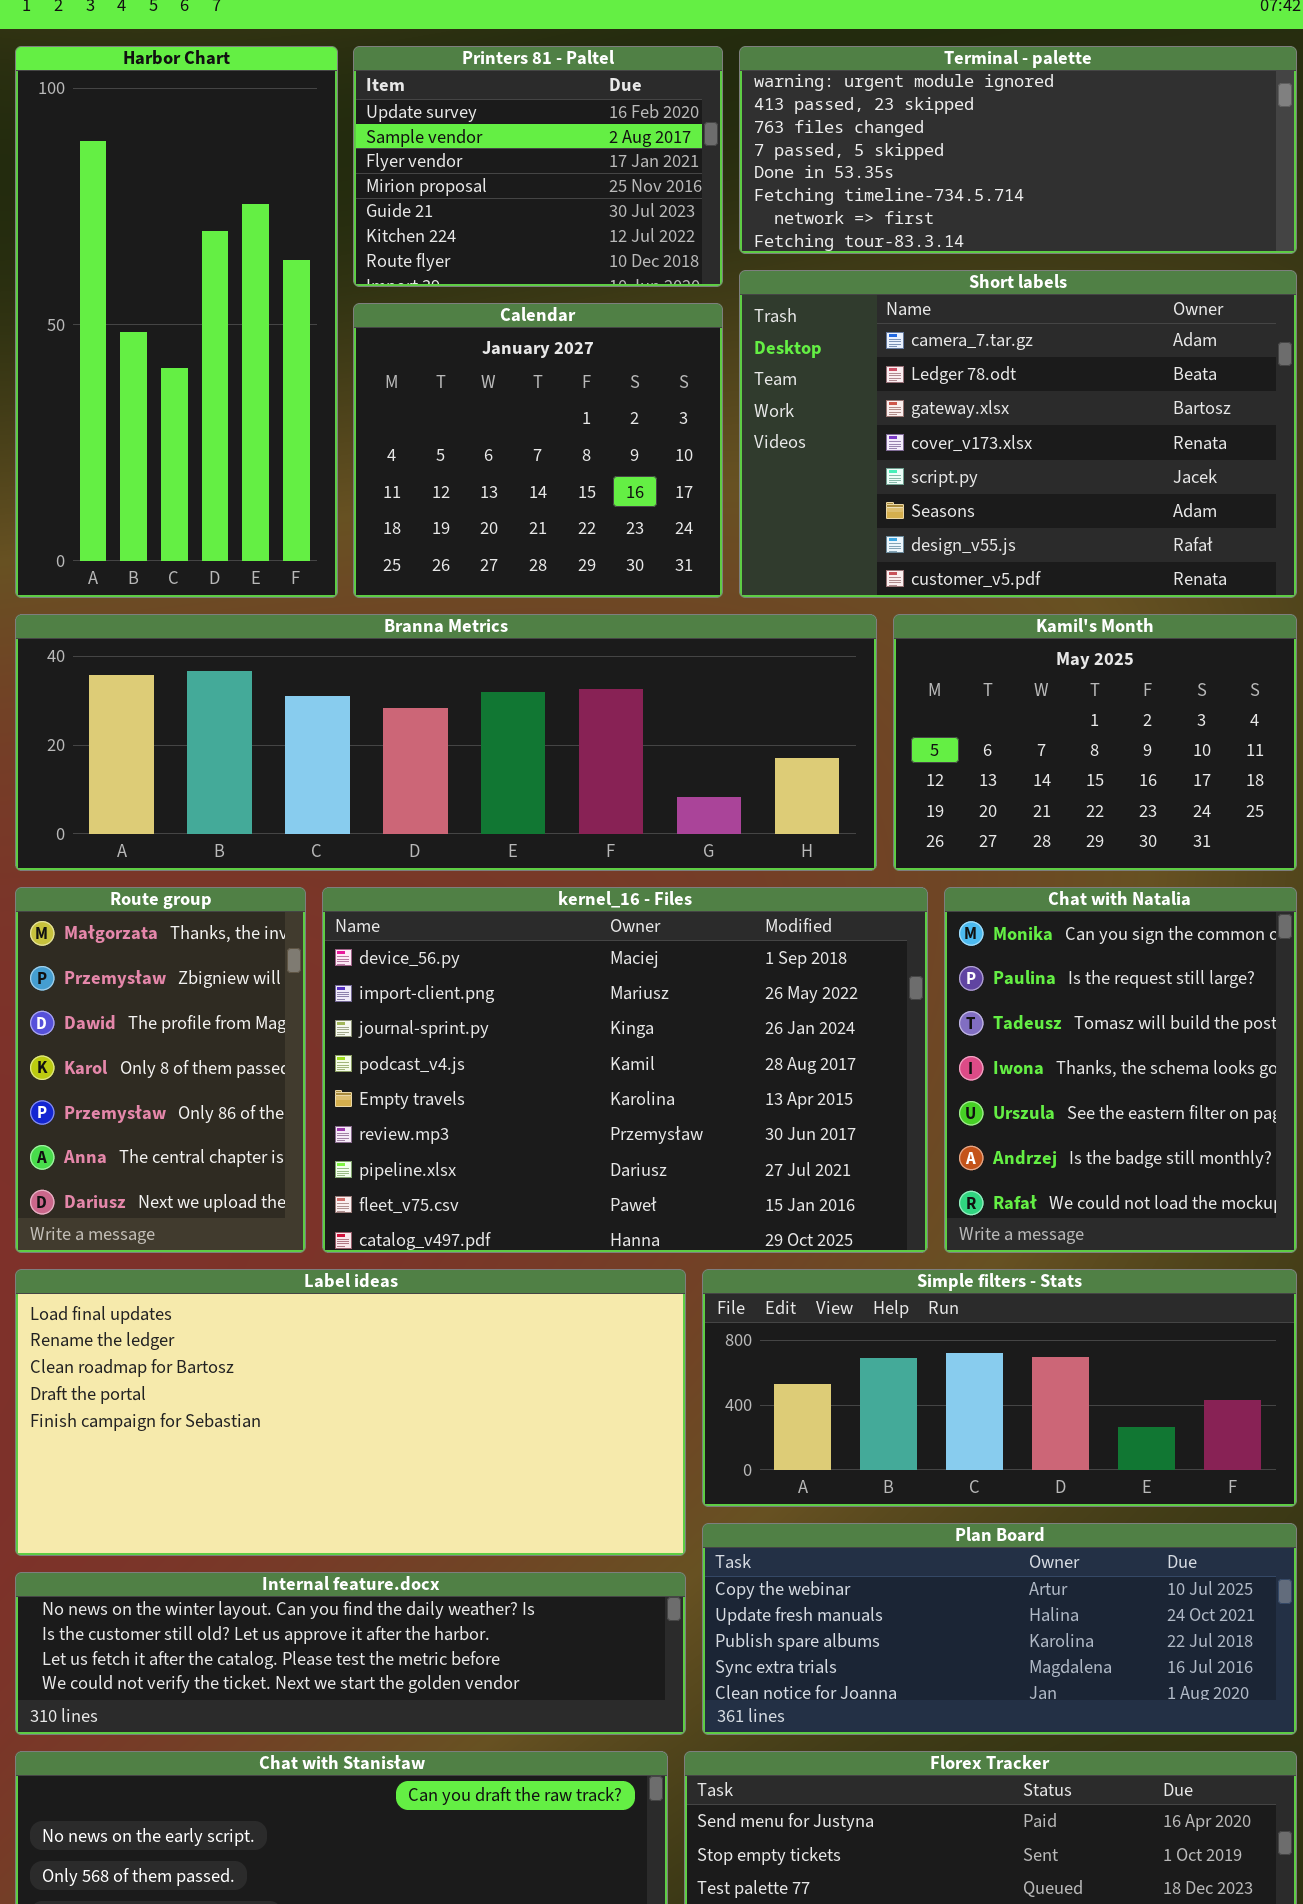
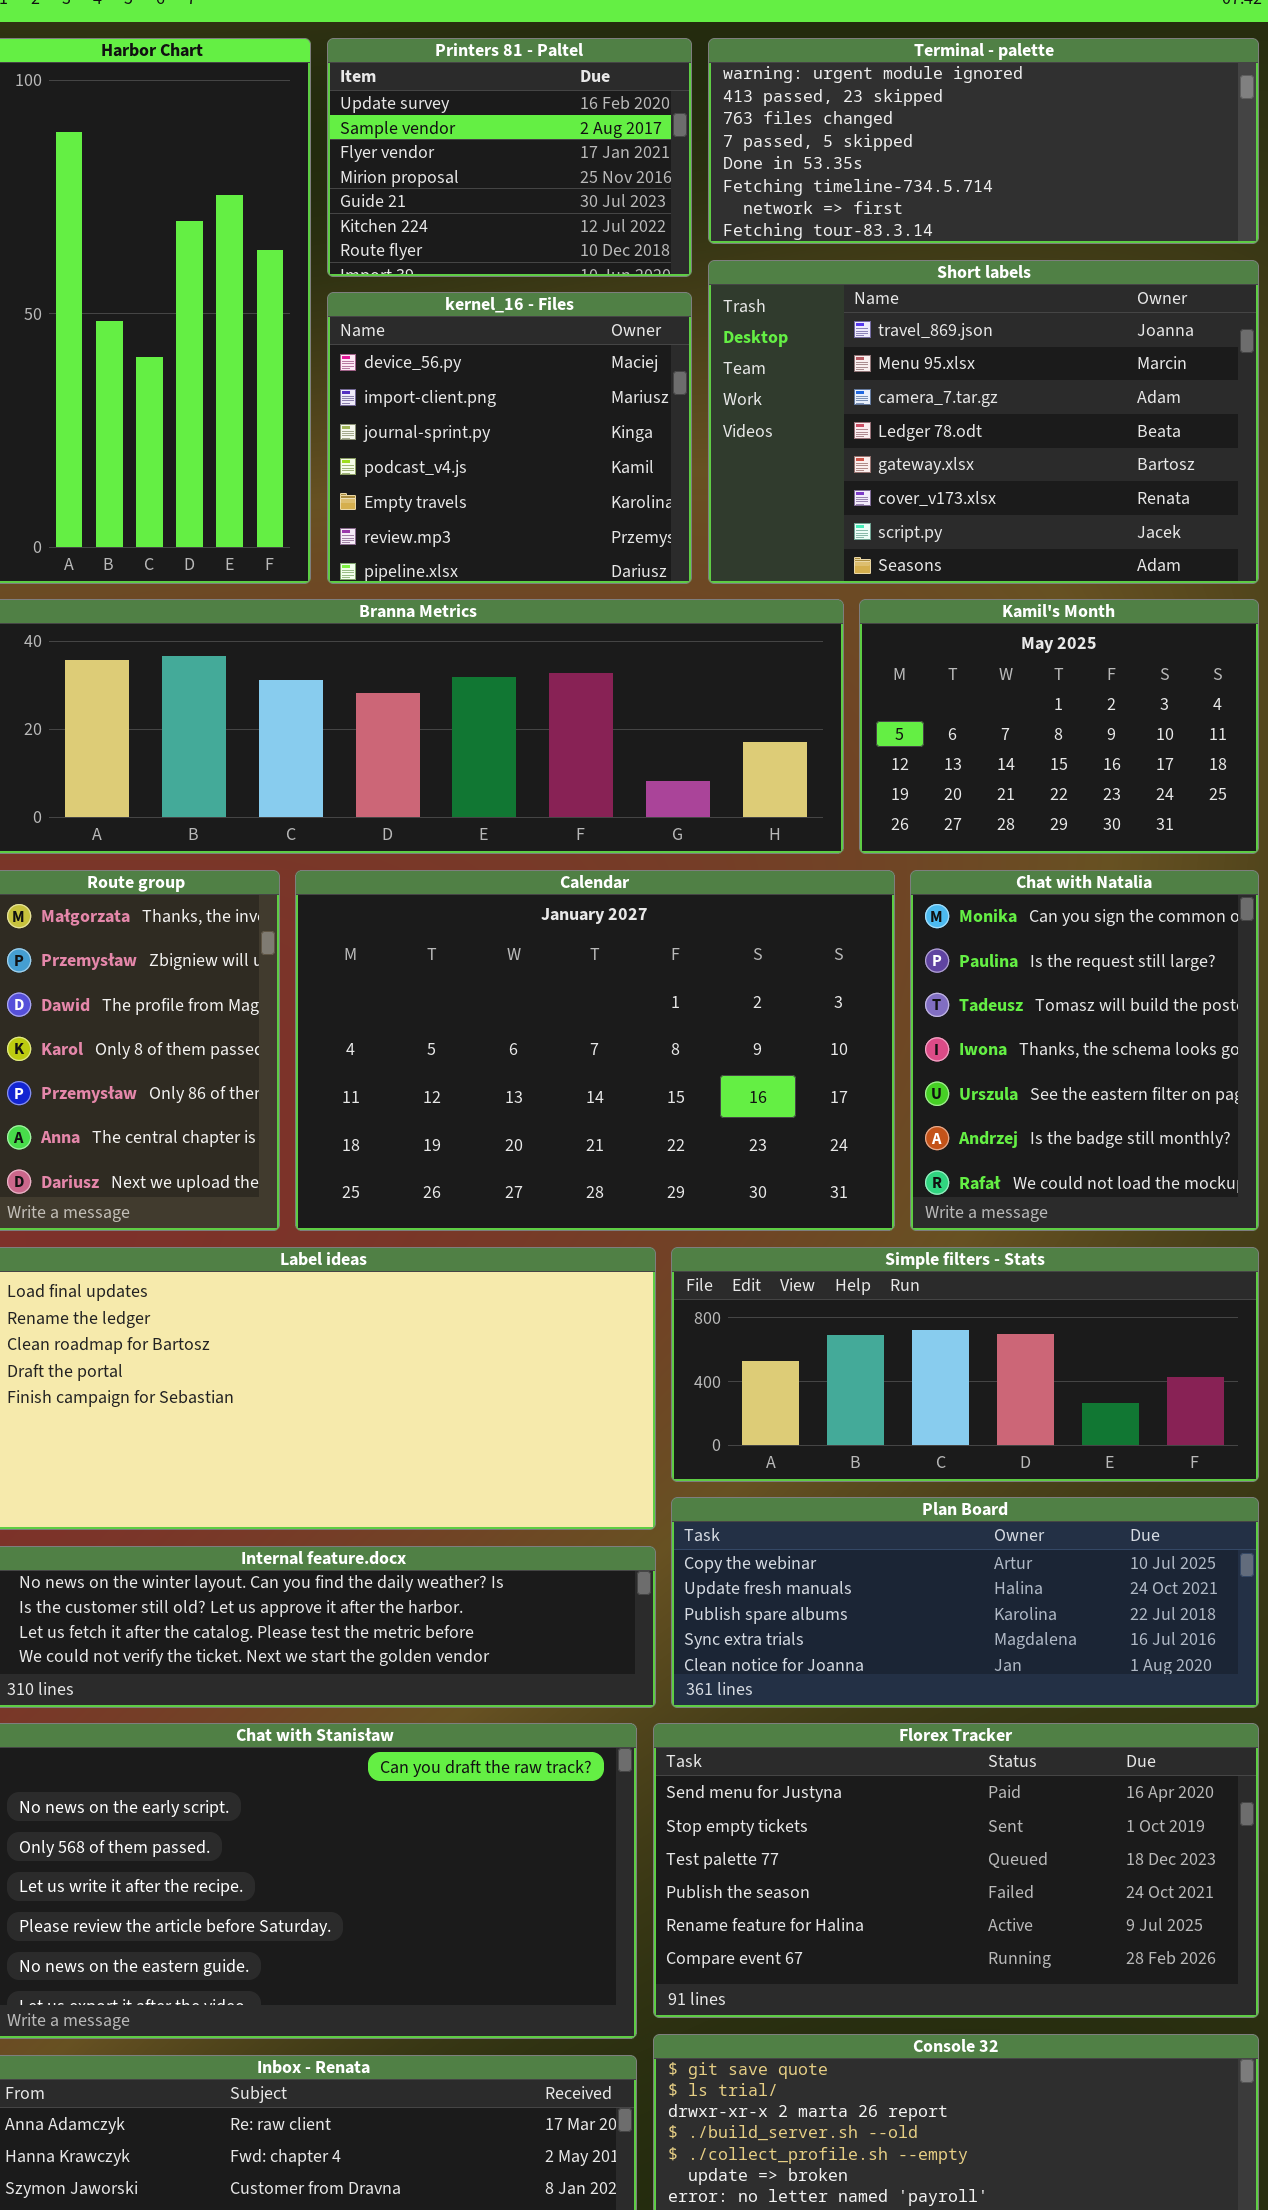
Short labels: [739,270,1297,598] -> [708,260,1259,584], scrolled up 2 rows
Calendar: [353,303,723,598] -> [295,870,895,1231], moved, resized
kernel_16 - Files: [322,887,928,1253] -> [327,292,692,584], moved, resized

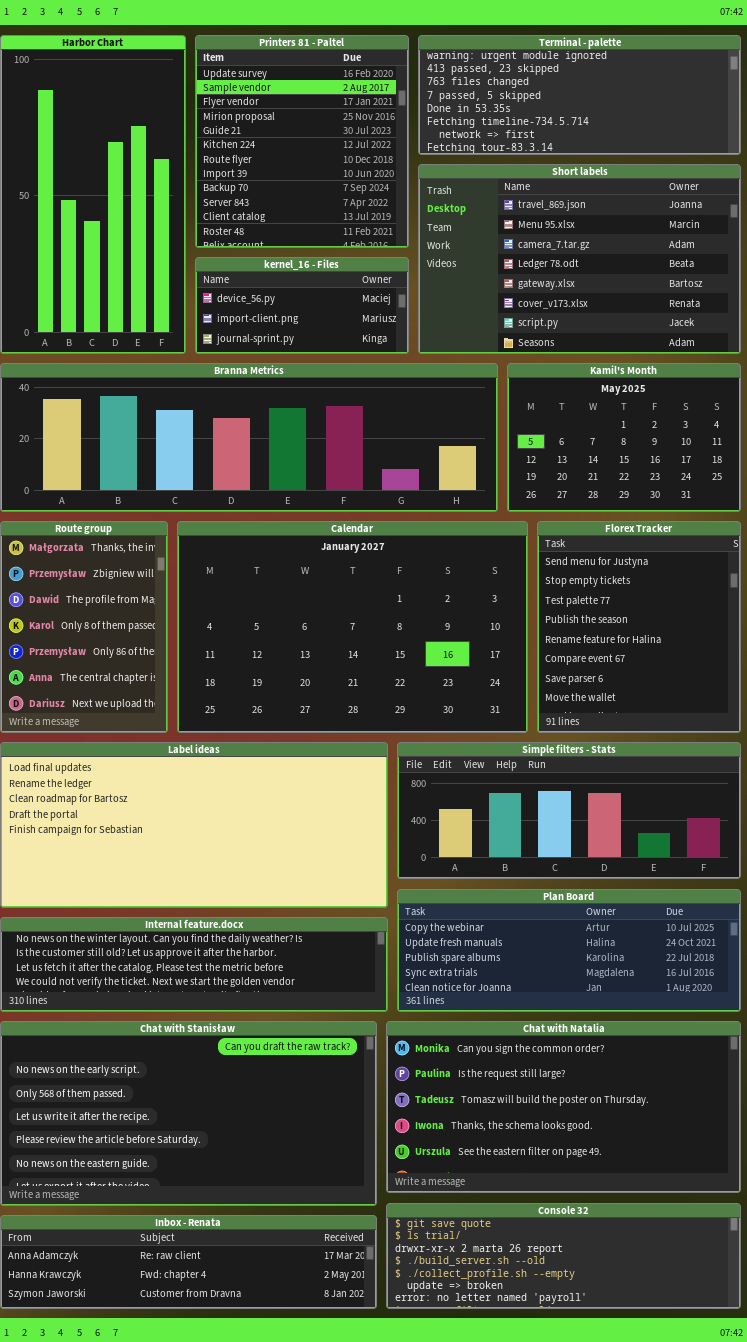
Printers 81 - Paltel: [327,38,692,277] -> [195,35,409,248], resized
kernel_16 - Files: [327,292,692,584] -> [195,257,409,354], resized
Chat with Natalia: [910,870,1259,1231] -> [386,1021,741,1193], moved, resized
Florex Tracker: [653,1723,1259,2018] -> [537,521,741,733], moved, resized

